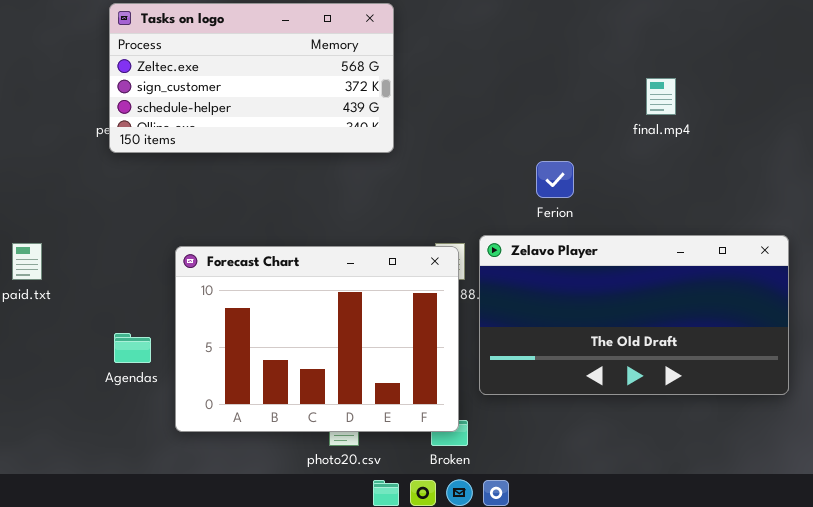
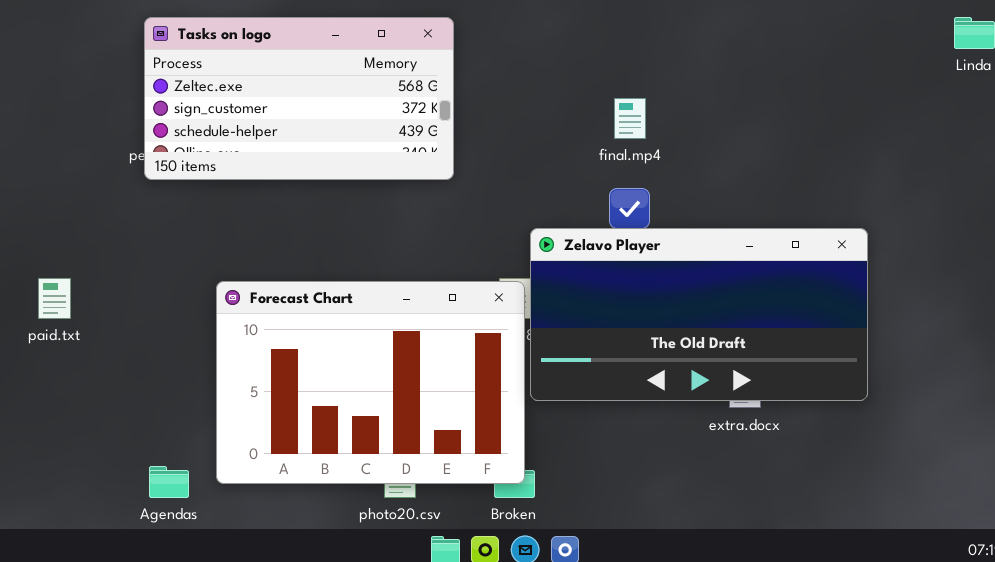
final.mp4: [646,78,676,115] -> [614,98,646,139], moved
Zelavo Player: [479,235,789,395] -> [530,228,868,401], moved
Agendas: [114,333,151,363] -> [149,466,189,498], moved

